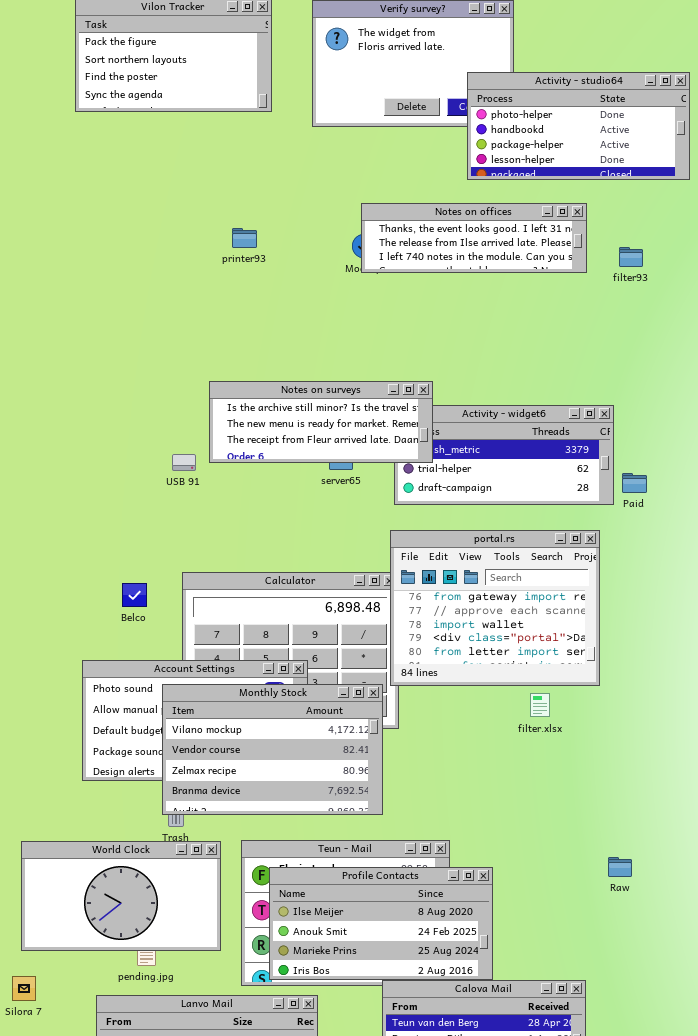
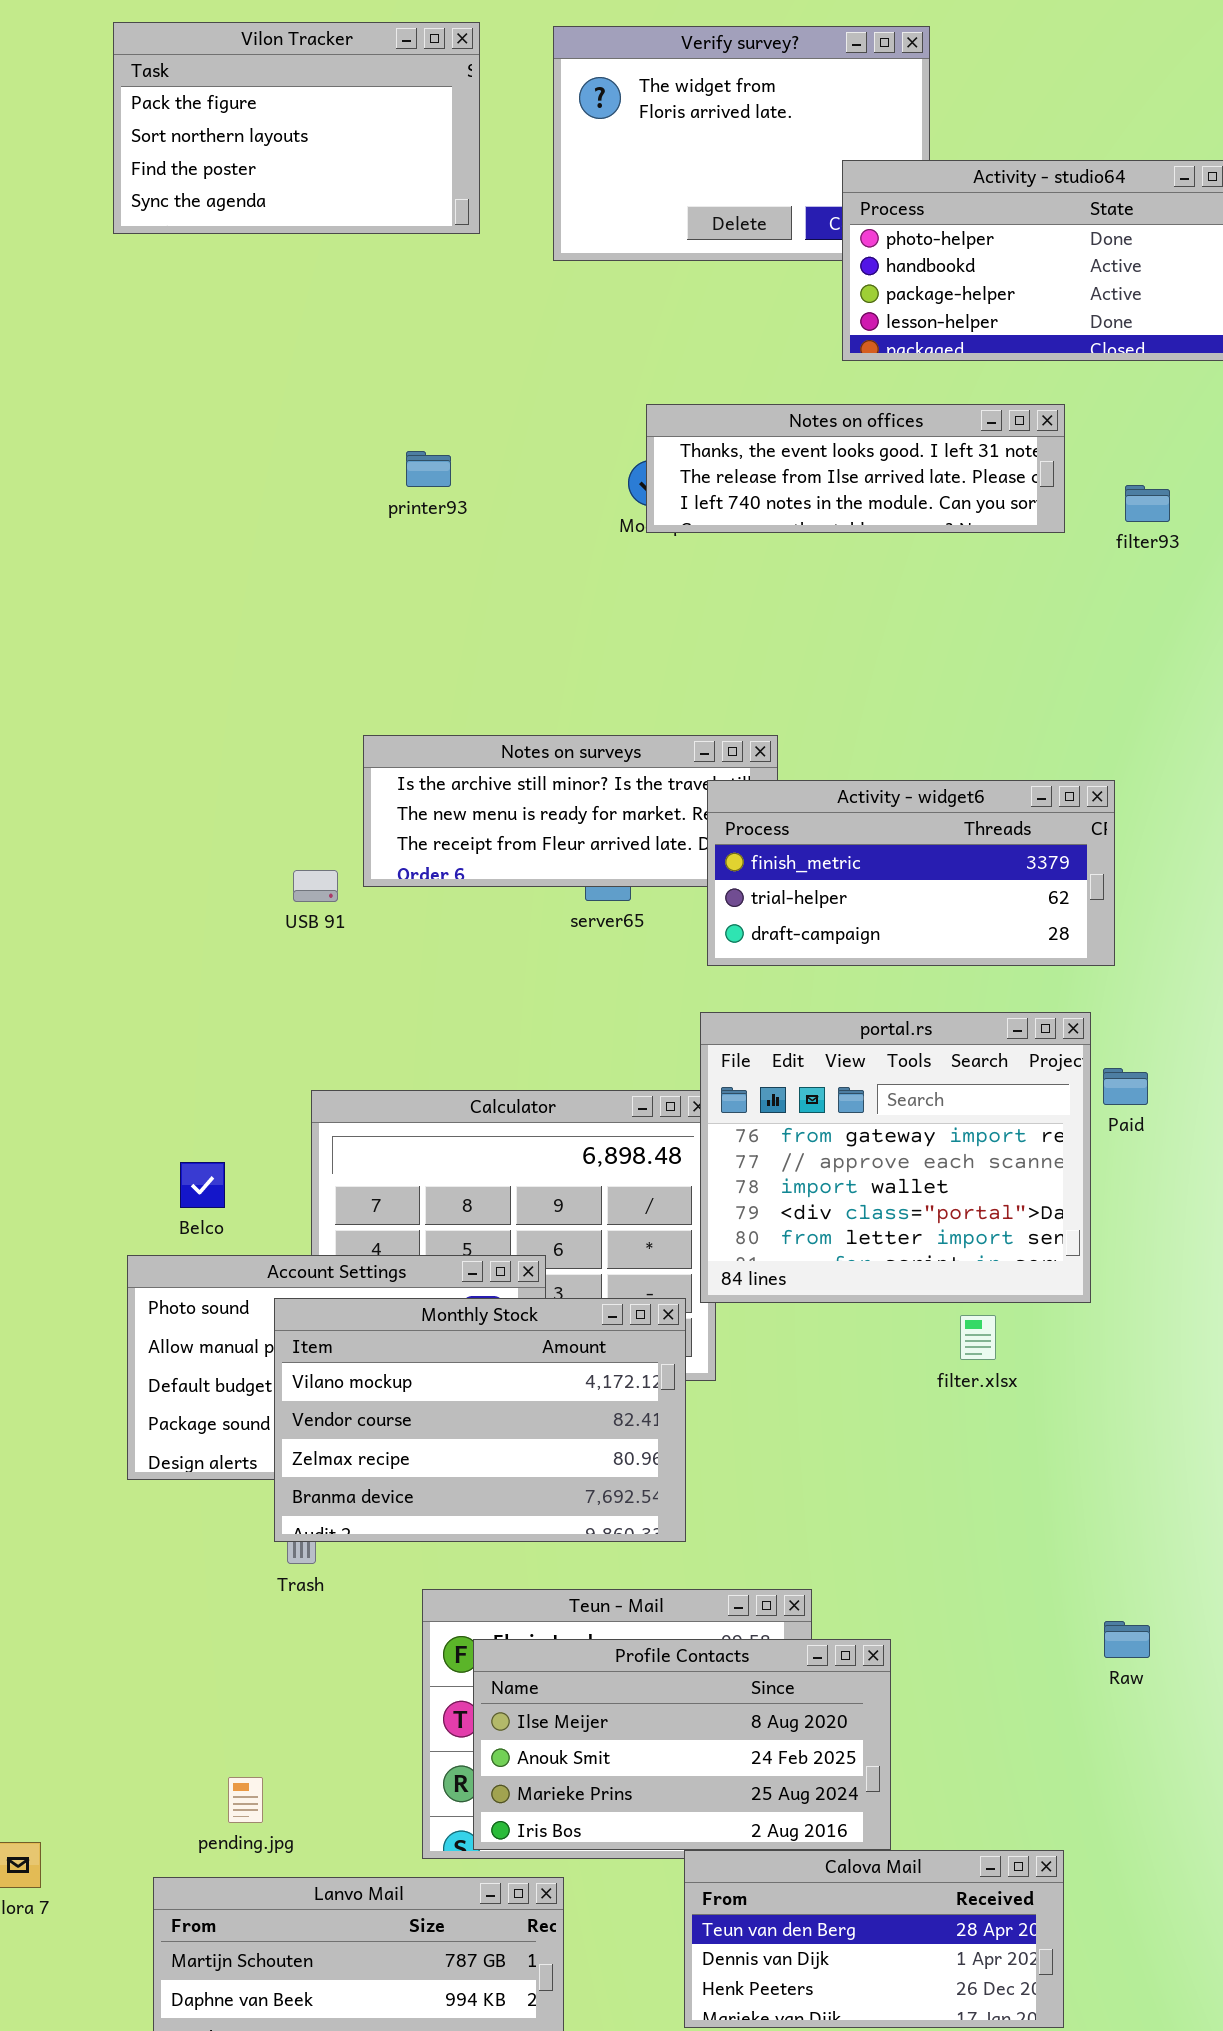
Activity - widget6: [394,405,614,505] -> [707,780,1115,966], raised
Paid: [622,473,647,493] -> [1103,1068,1148,1105], moved
Belco: [122,583,147,607] -> [180,1162,225,1208], moved
World Clock: [21,841,221,951] -> none, closed

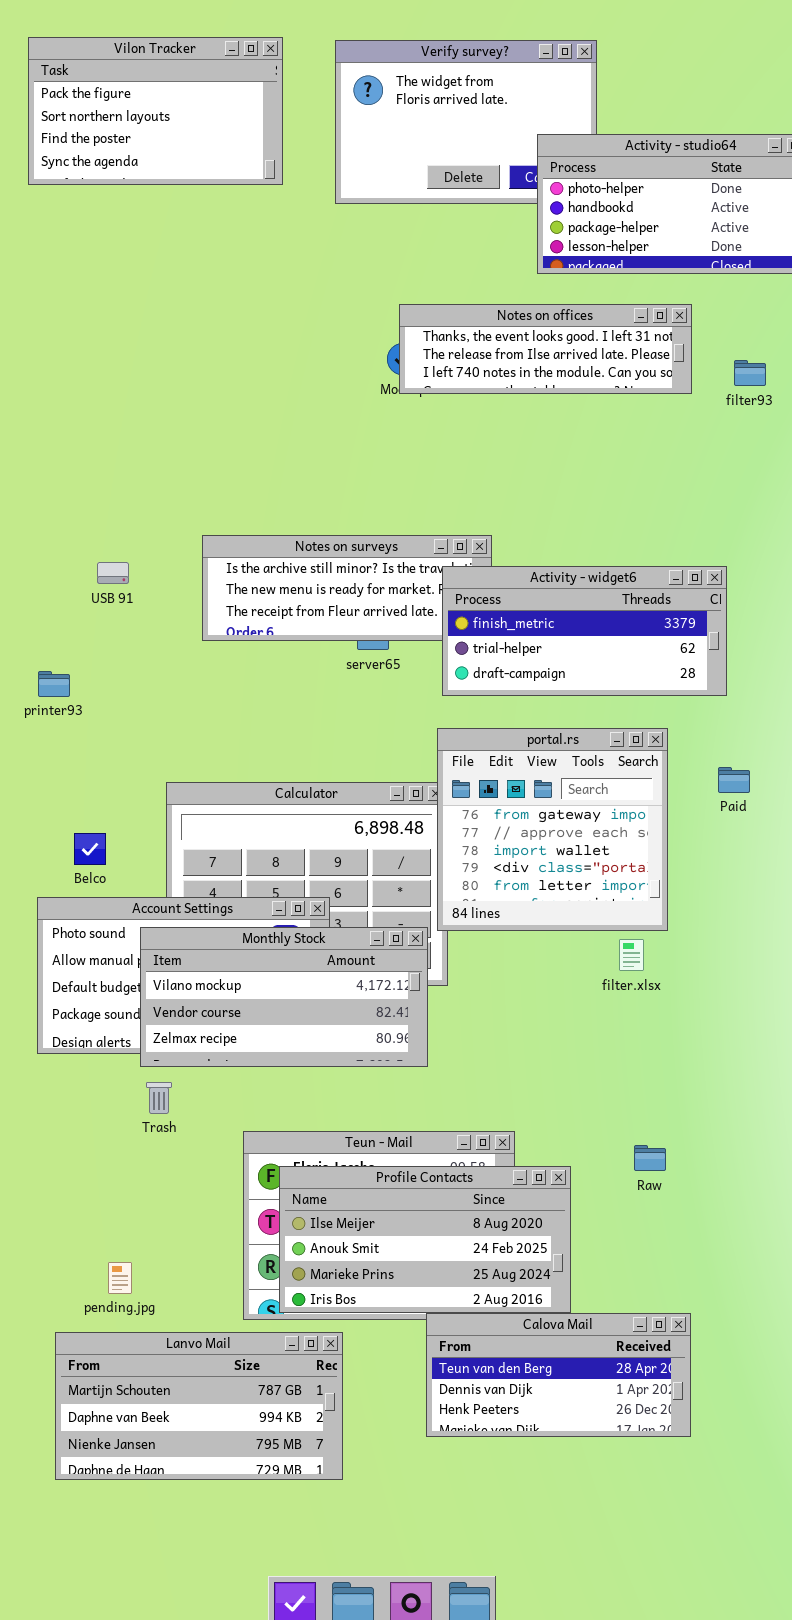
printer93: [406,451,451,487] -> [38,671,70,697], moved
USB 91: [293,870,338,902] -> [97,562,129,584], moved
portal.rs: [700,1012,1091,1303] -> [437,728,668,931], resized
Monthly Stock: [274,1298,686,1542] -> [140,927,428,1067], resized
Raw: [1104,1621,1150,1658] -> [634,1145,666,1171], moved

